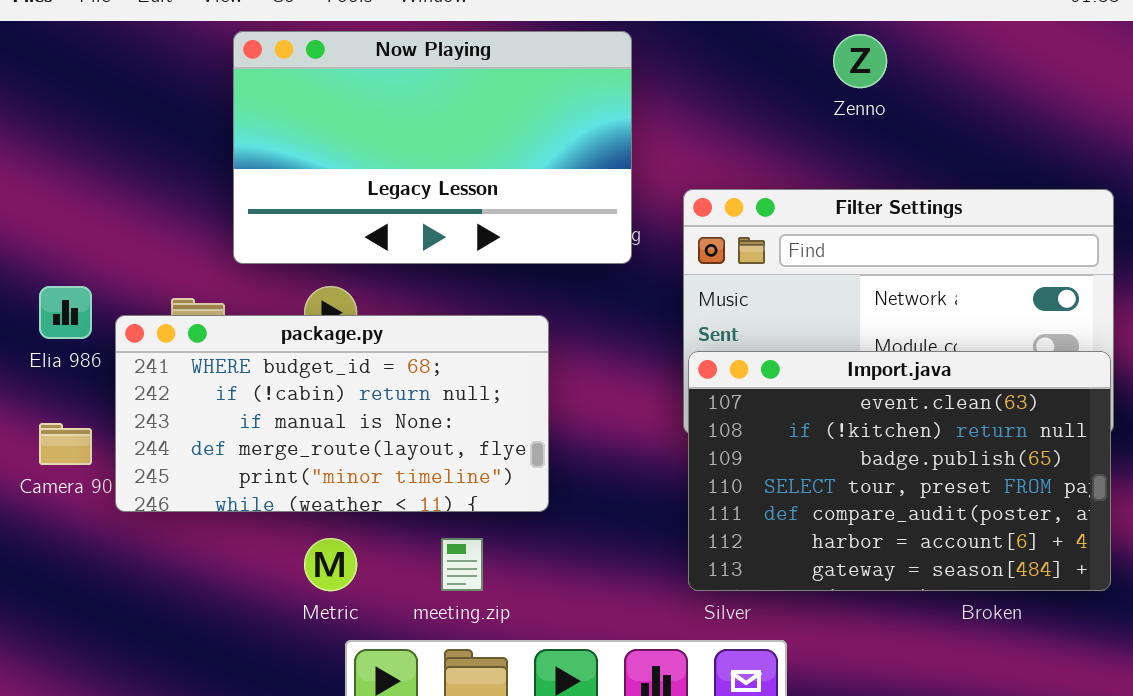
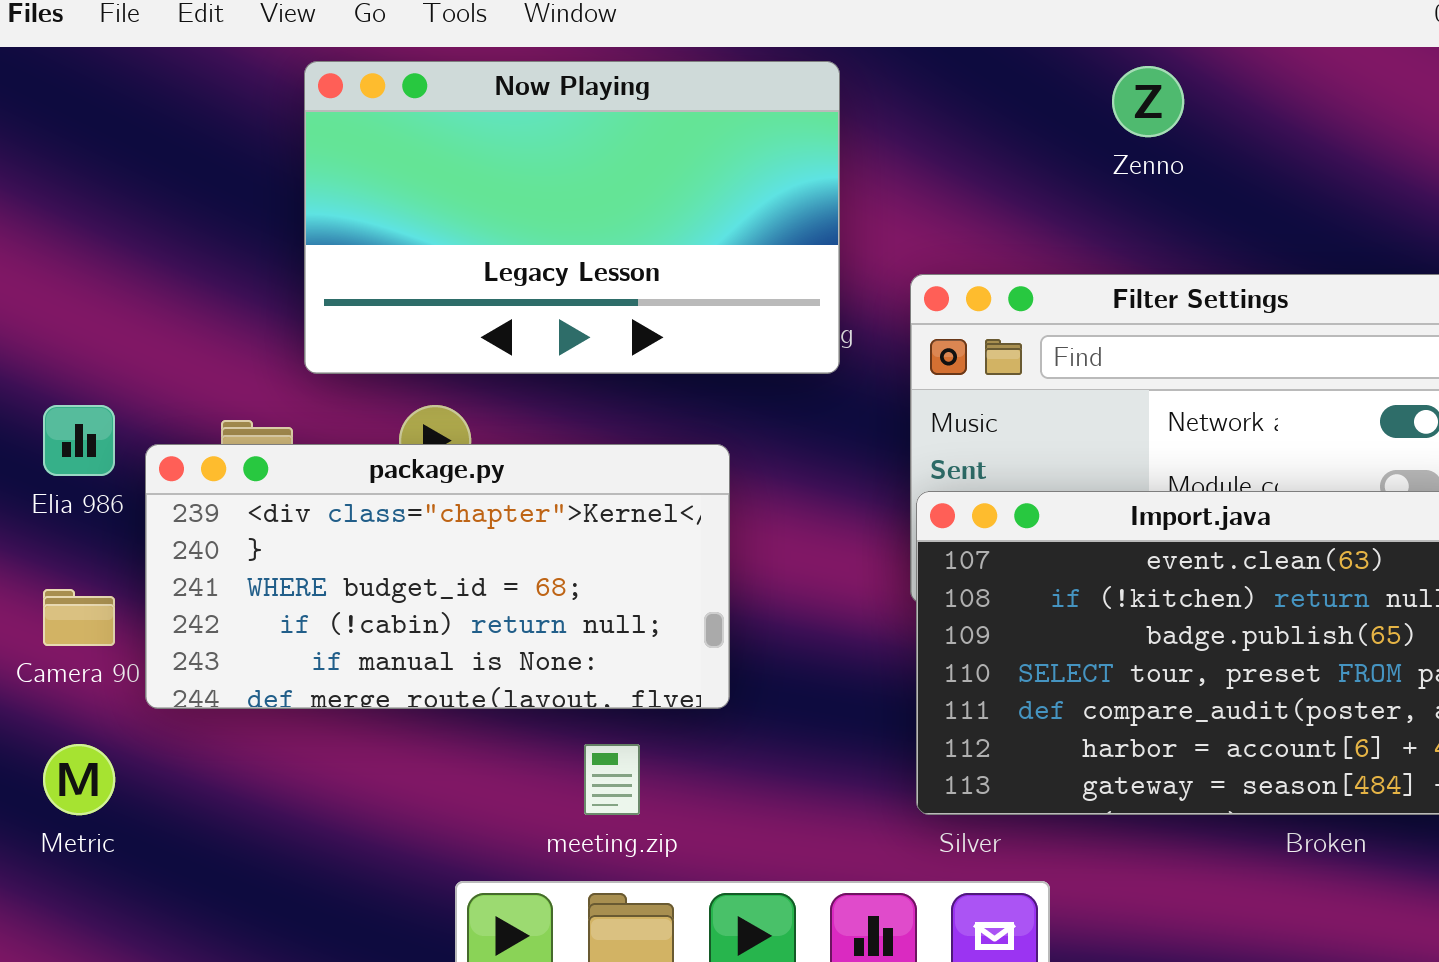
package.py: [115,315,549,512] -> [145,444,730,709], scrolled up 2 rows
Metric: [304,538,357,591] -> [43,744,115,815], moved

